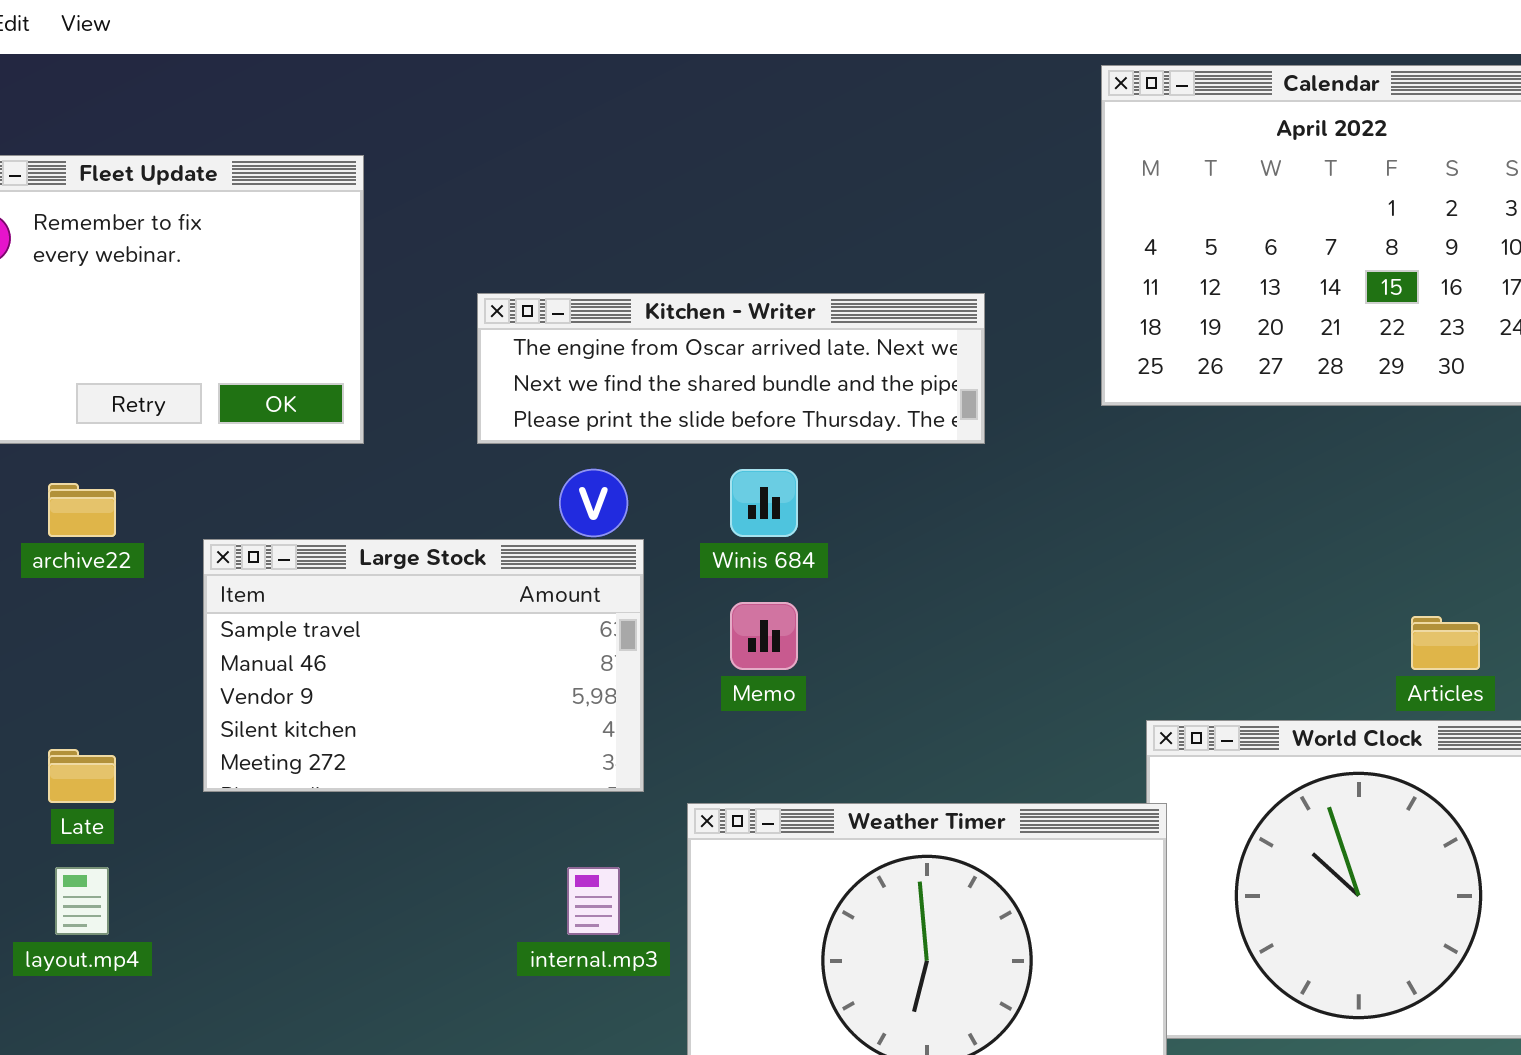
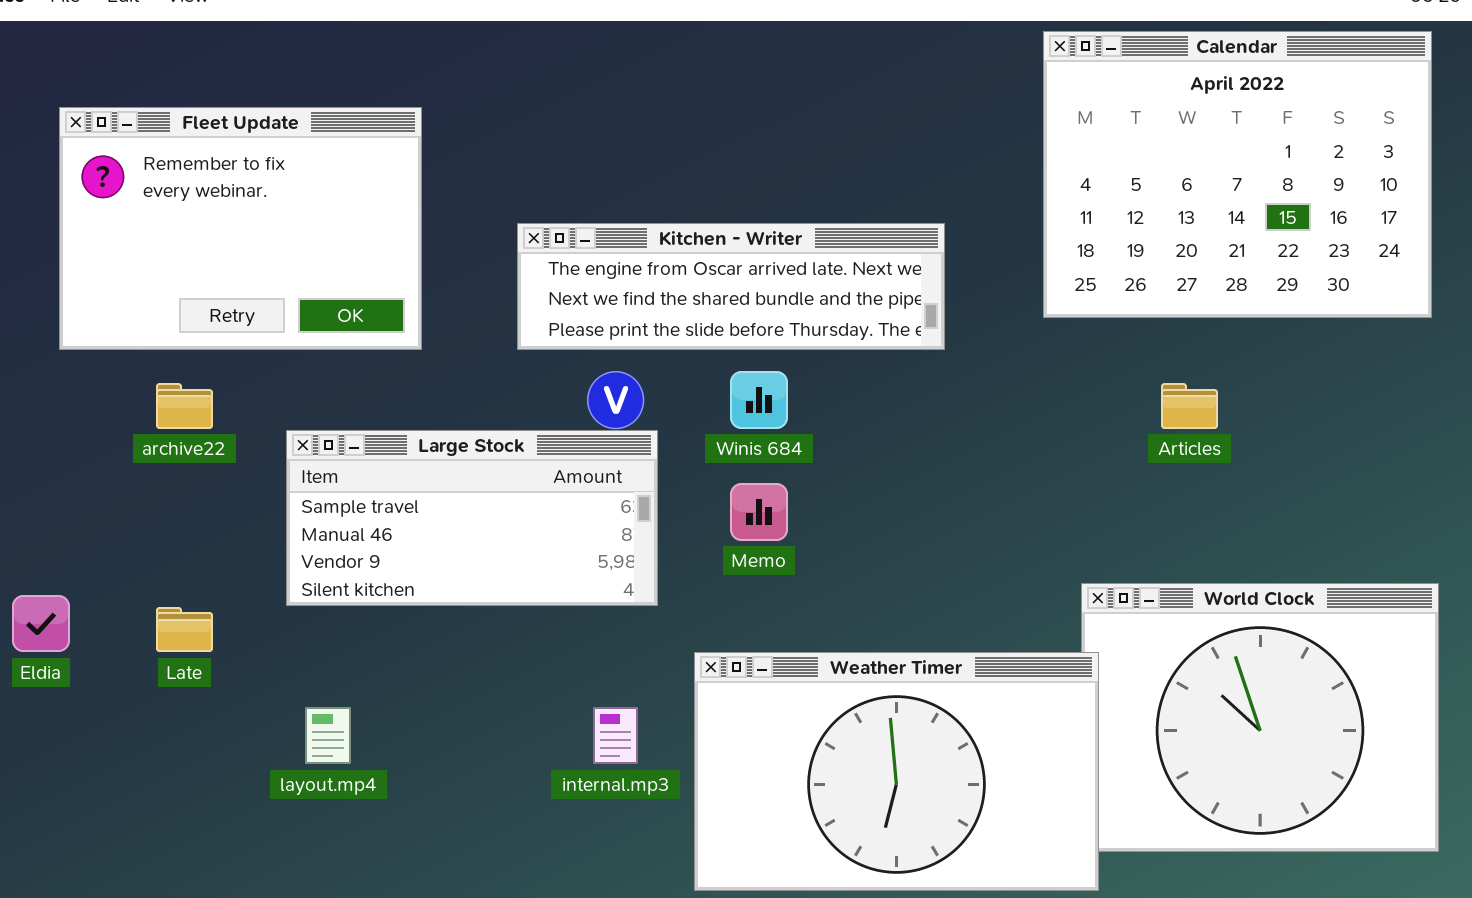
Large Stock: [203,539,644,792] -> [286,430,658,606], resized
Articles: [1411,616,1480,670] -> [1161,383,1218,429], moved
layout.mp4: [55,867,109,935] -> [305,707,351,764], moved

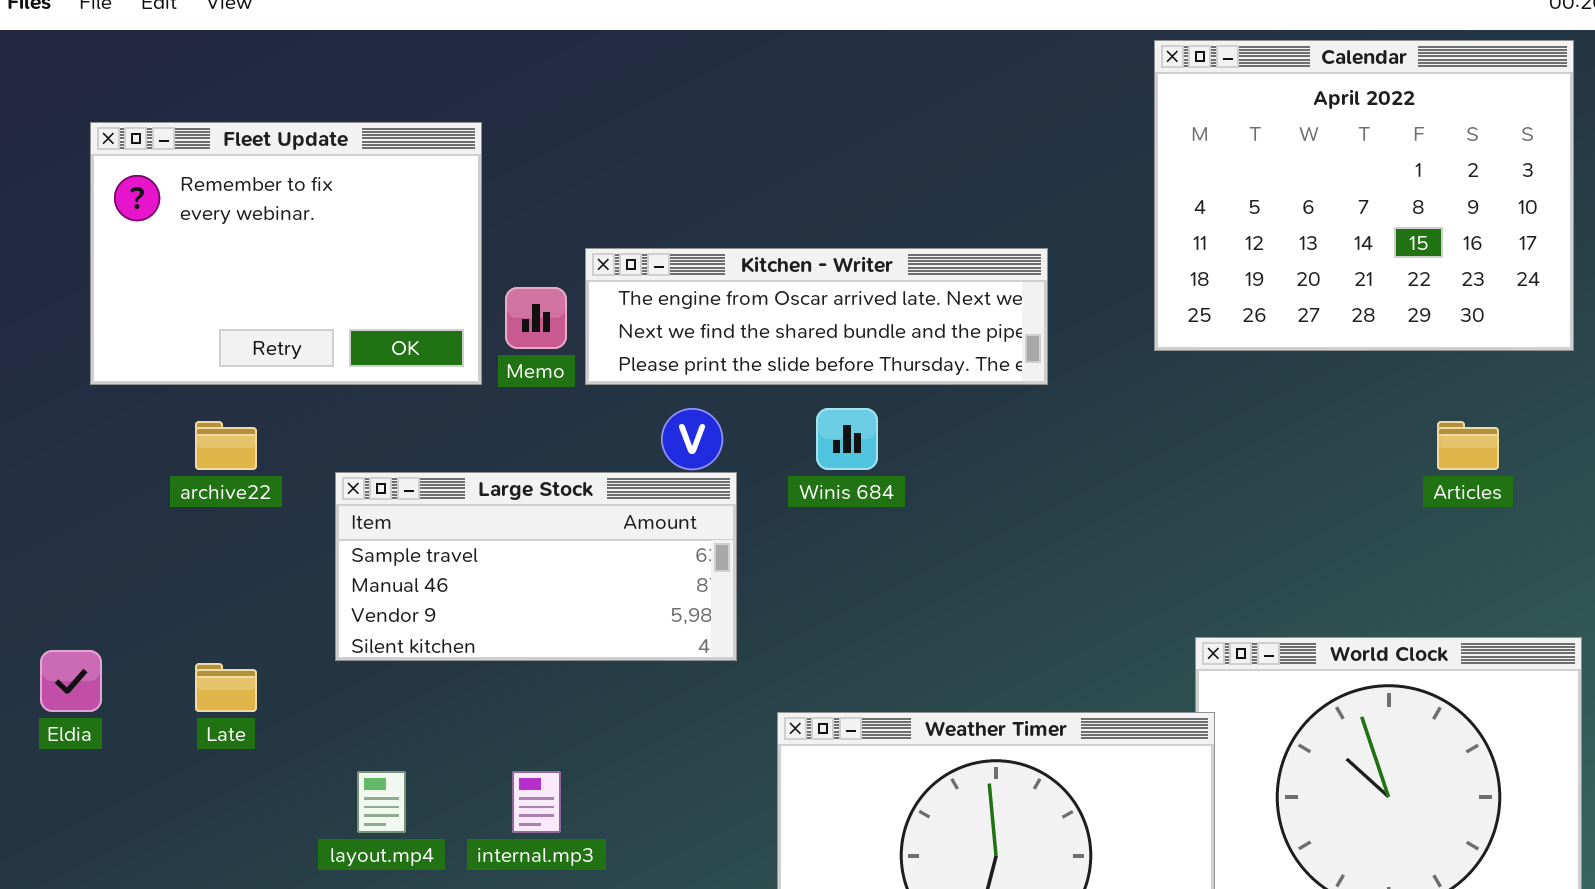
Articles: [1161,383,1218,429] -> [1437,421,1499,470], moved
Memo: [730,483,788,541] -> [505,287,567,349], moved
internal.mp3: [593,707,638,764] -> [512,771,561,833], moved

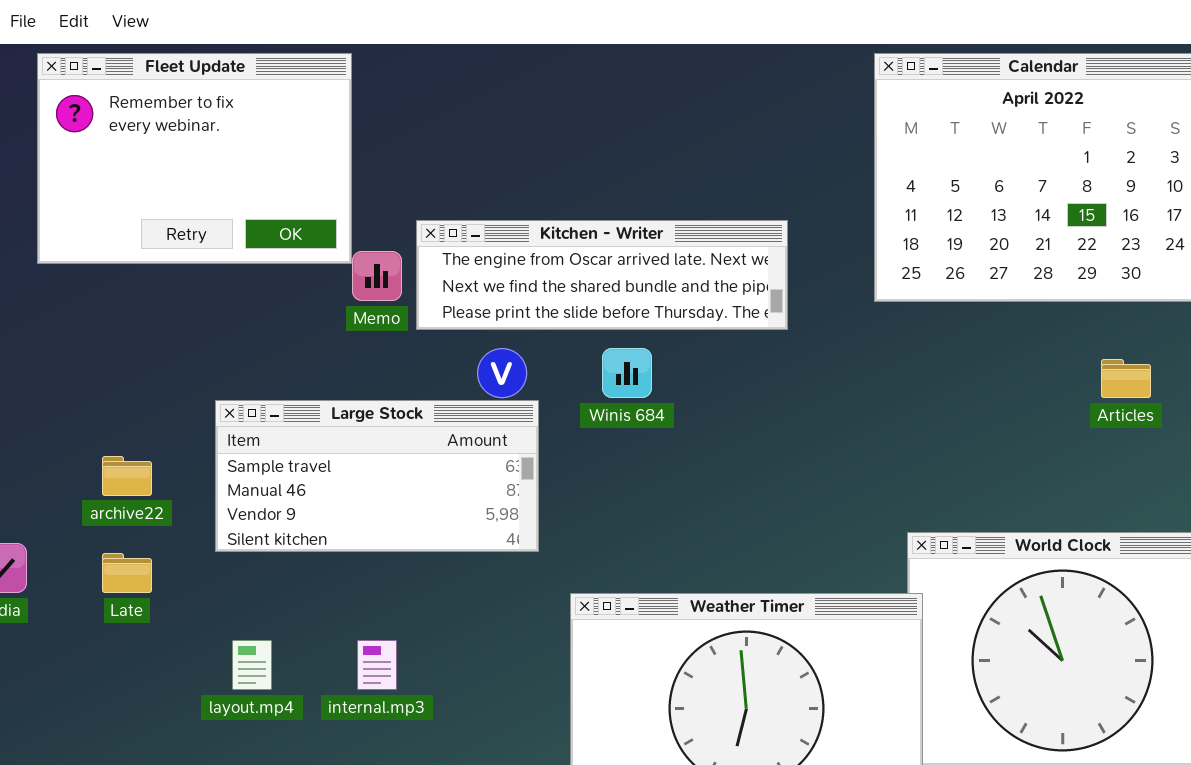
Fleet Update: [90,122,482,385] -> [37,53,352,264], moved
archive22: [195,421,257,470] -> [102,456,152,496], moved

